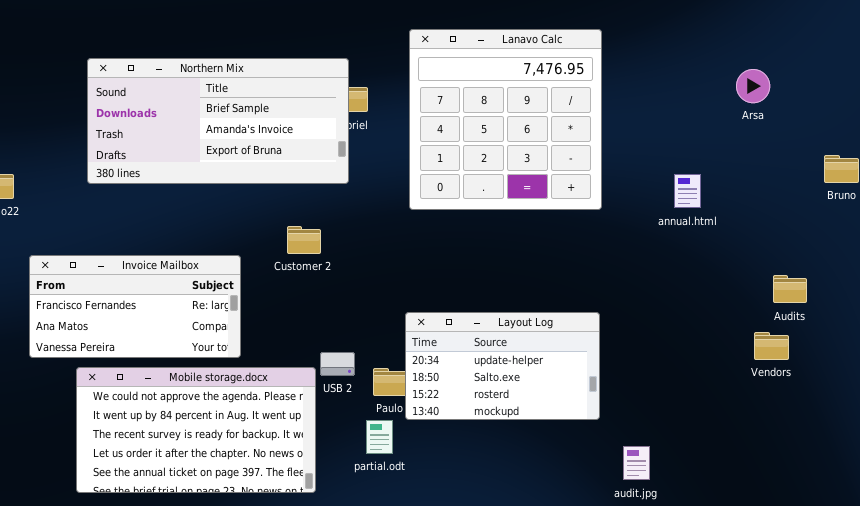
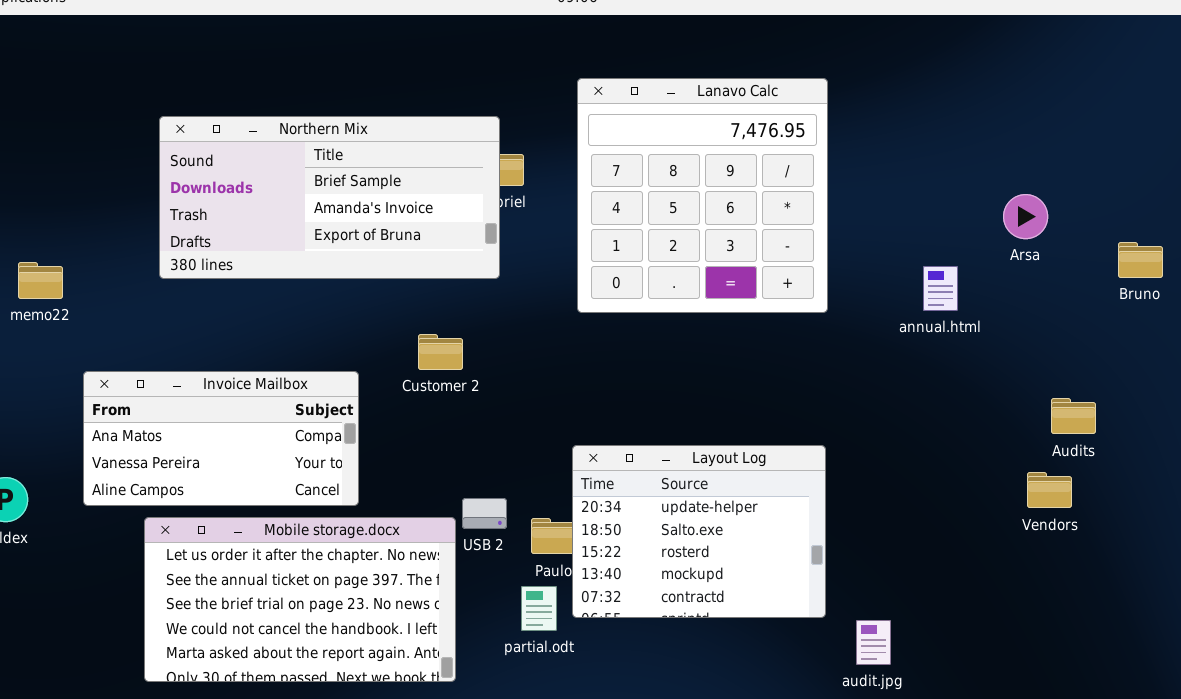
Arsa: [736,69,770,103] -> [1003,194,1048,239], moved
Invoice Mailbox: [29,255,241,358] -> [83,371,359,506], scrolled down 1 row
Layout Log: [405,312,600,420] -> [572,445,826,618], resized
Mobile storage.docx: [76,367,316,493] -> [144,517,456,682], scrolled down 3 rows

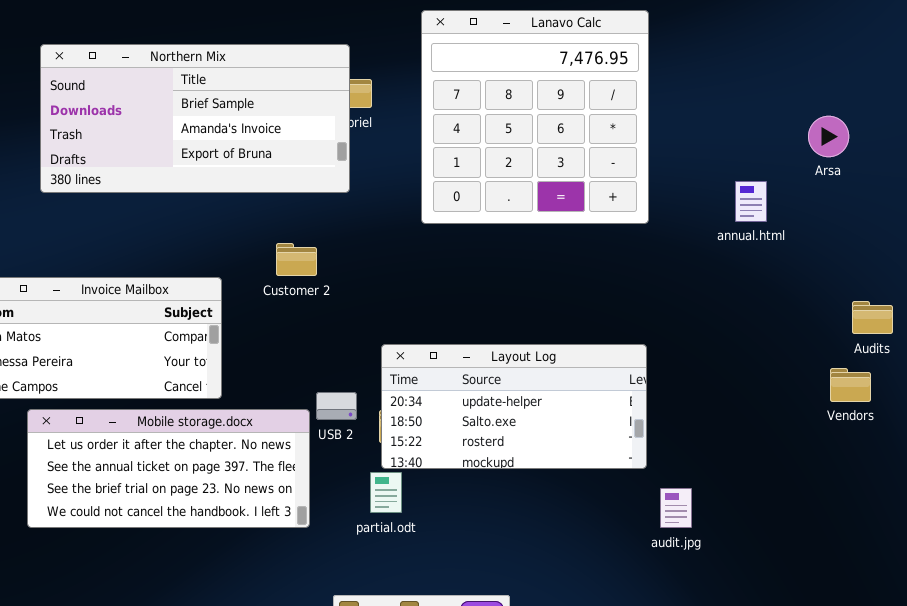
Layout Log: [572,445,826,618] -> [381,344,647,469], resized
Mobile storage.docx: [144,517,456,682] -> [27,409,310,528], resized
audit.jpg: [856,620,891,665] -> [660,488,692,528], moved

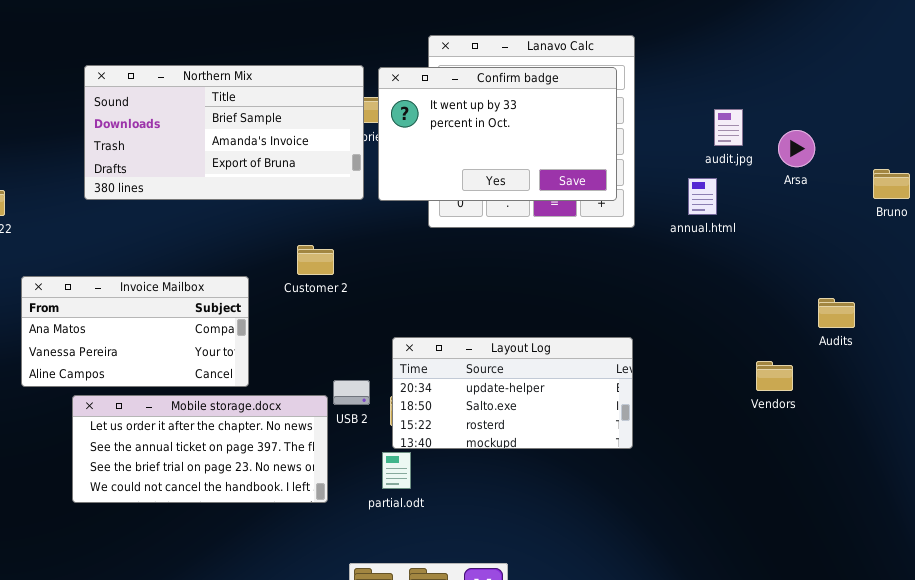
Confirm badge: none -> [378,67,617,201], opened
annual.html: [735,181,767,222] -> [688,178,717,215], moved
Vendors: [830,368,871,402] -> [756,361,793,391], moved
audit.jpg: [660,488,692,528] -> [714,109,743,146], moved

